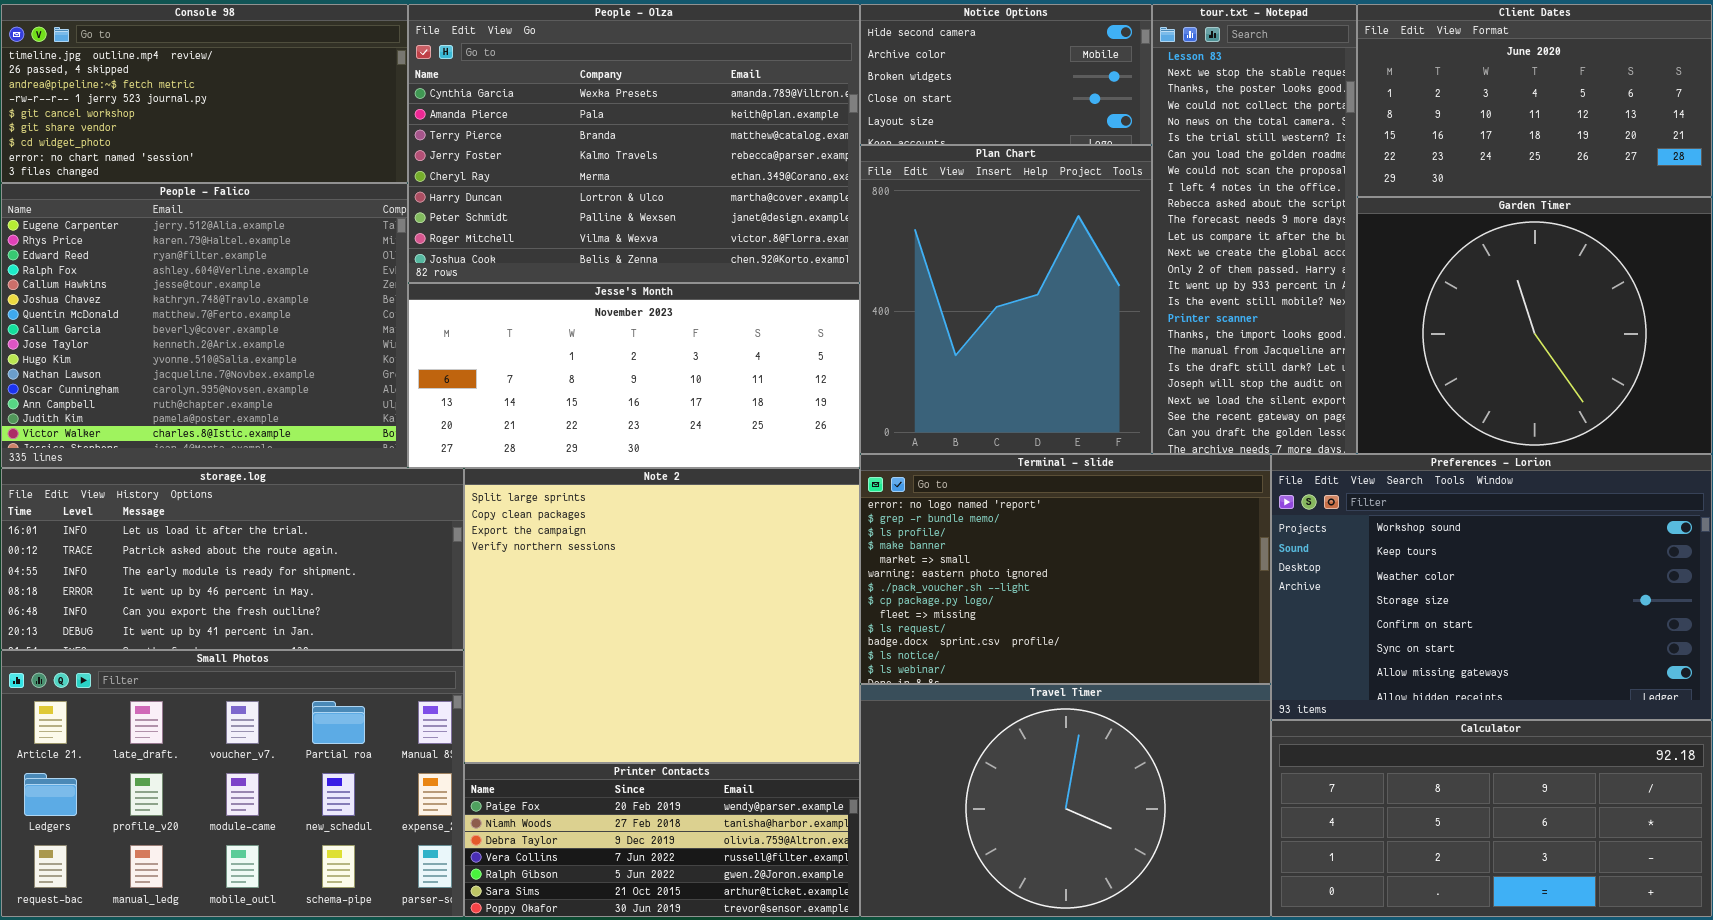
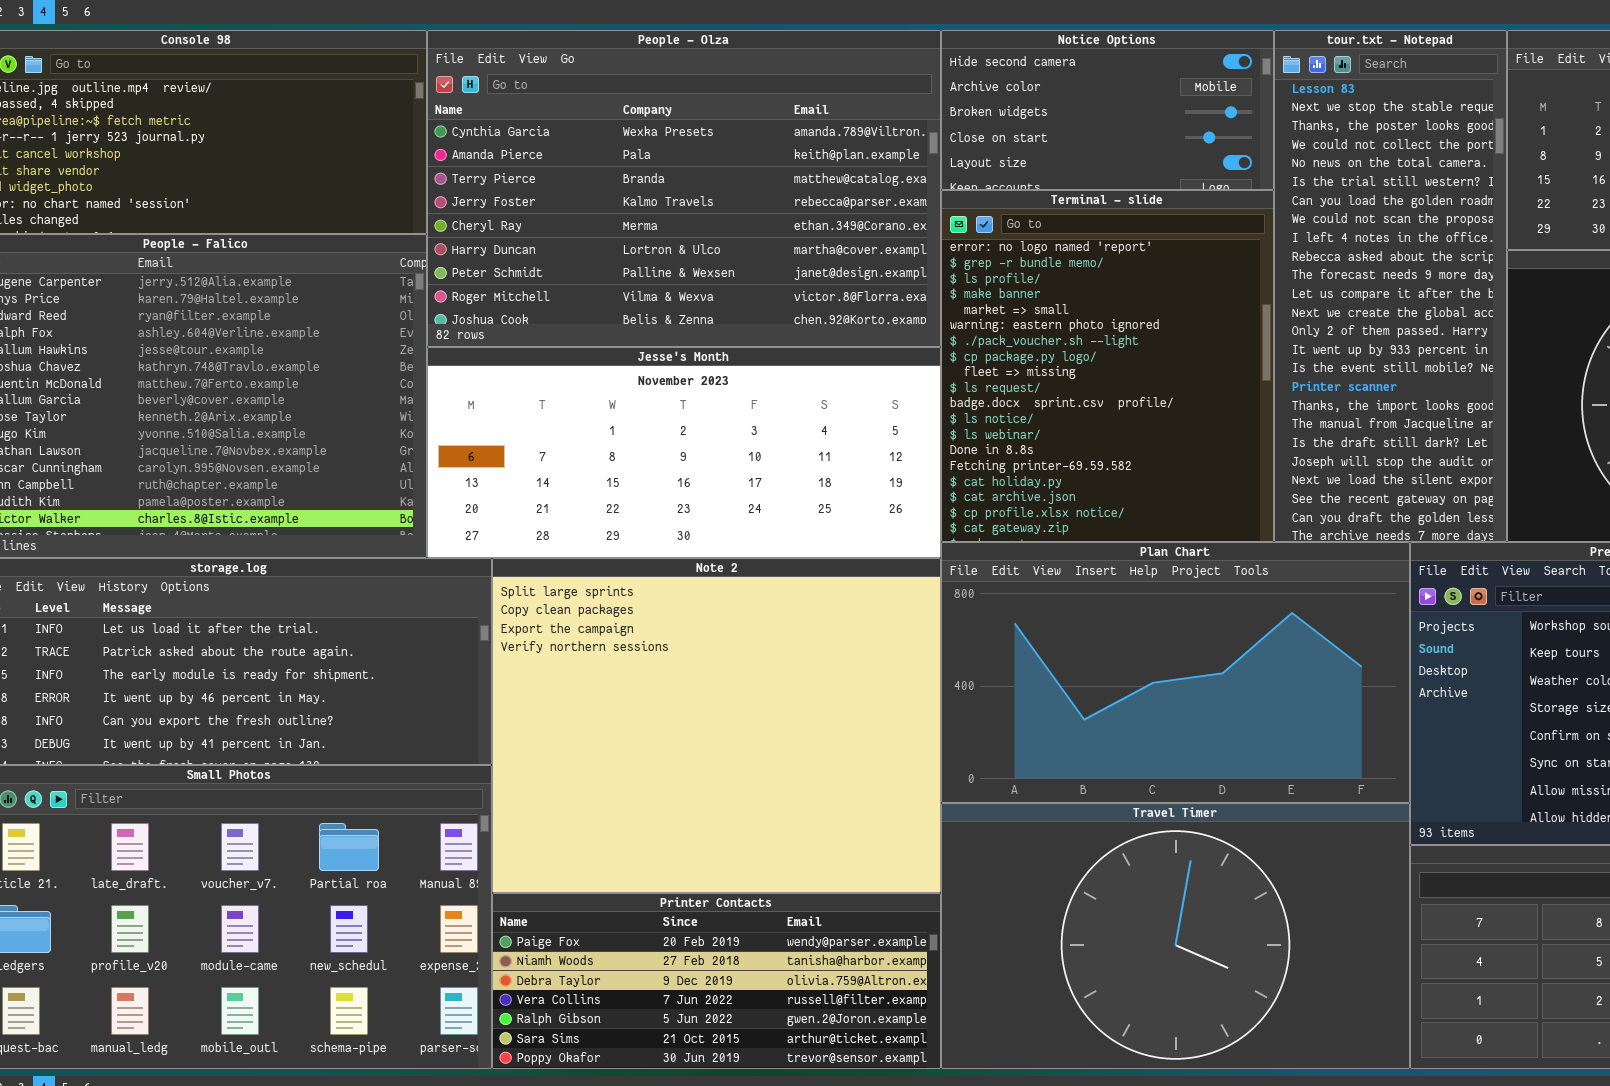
Plan Chart: [860,145,1152,454] -> [941,542,1410,803], moved, resized
Terminal - slide: [860,454,1271,684] -> [941,190,1274,542], moved, resized

